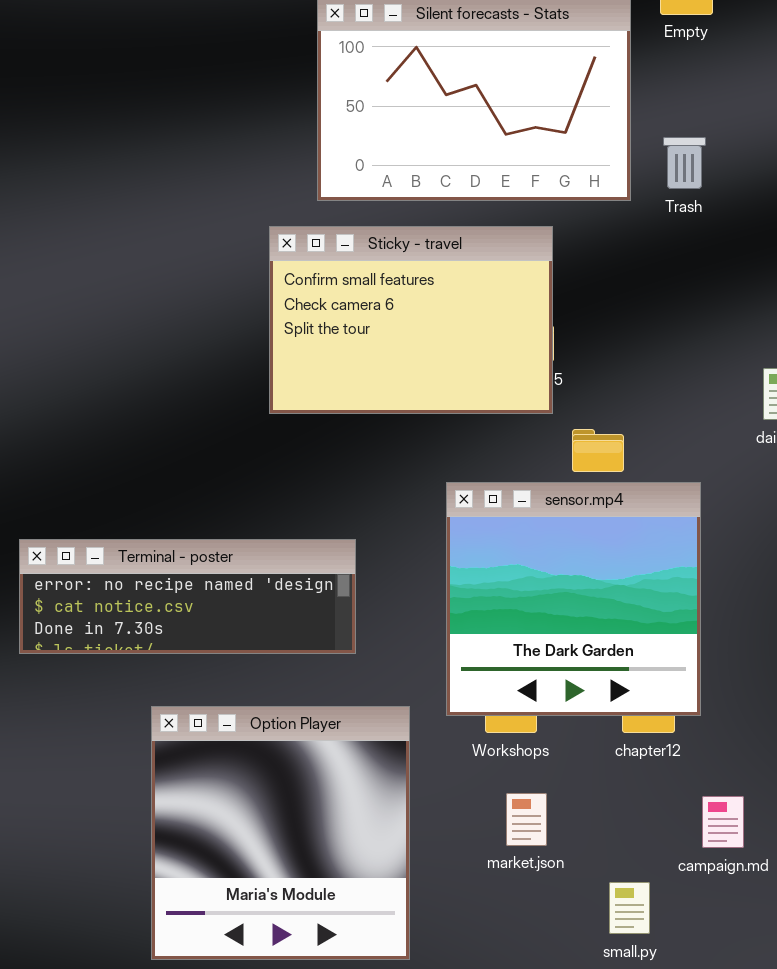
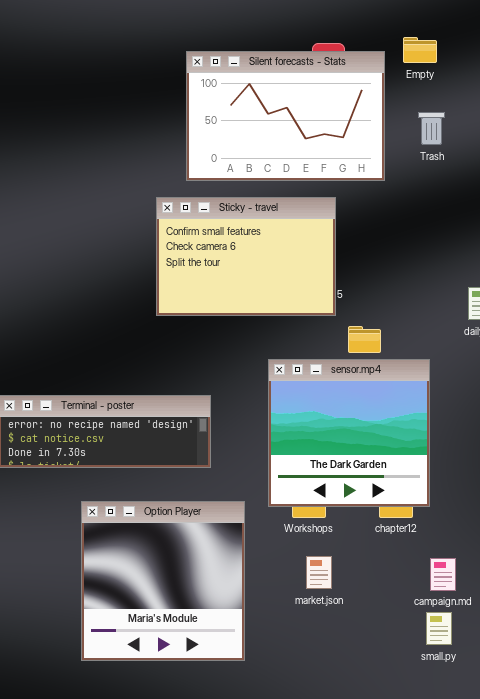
Trash: [663,137,706,189] -> [418,112,445,145], moved
small.py: [609,882,650,934] -> [426,612,452,645], moved

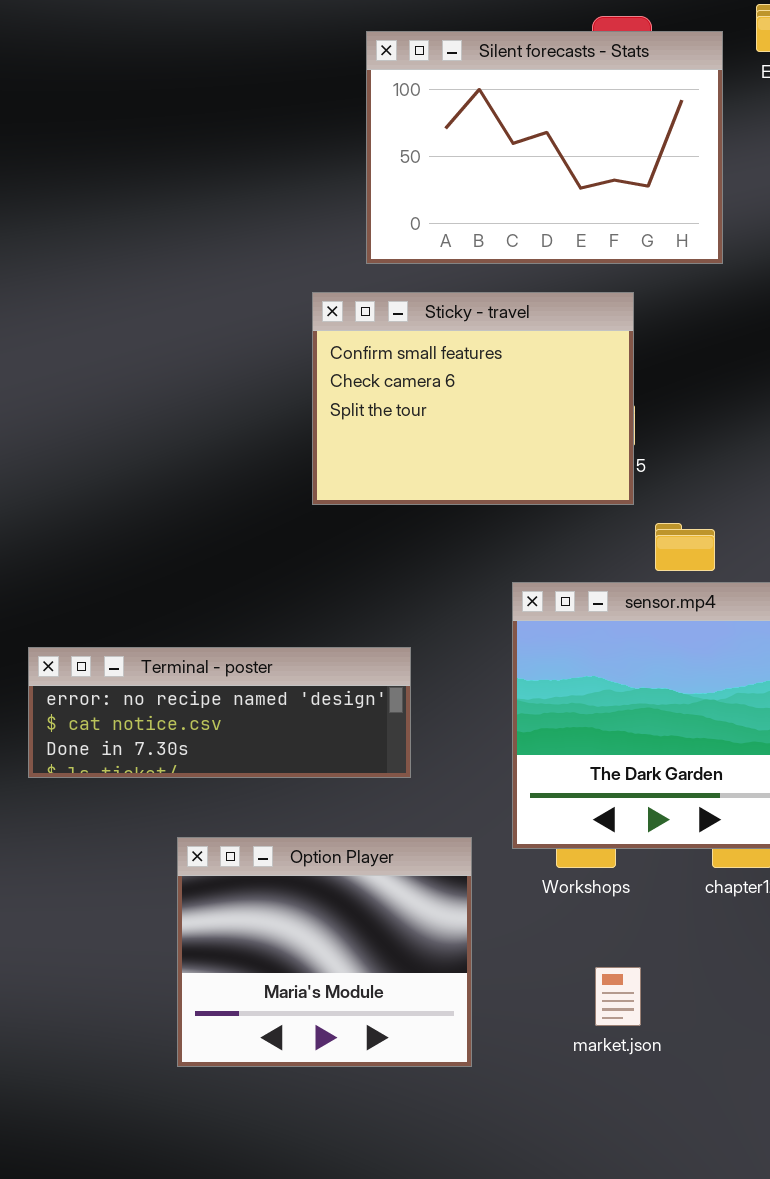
Option Player: [81,501,245,661] -> [177,837,472,1067], resized
market.json: [306,556,332,589] -> [595,967,641,1026], moved

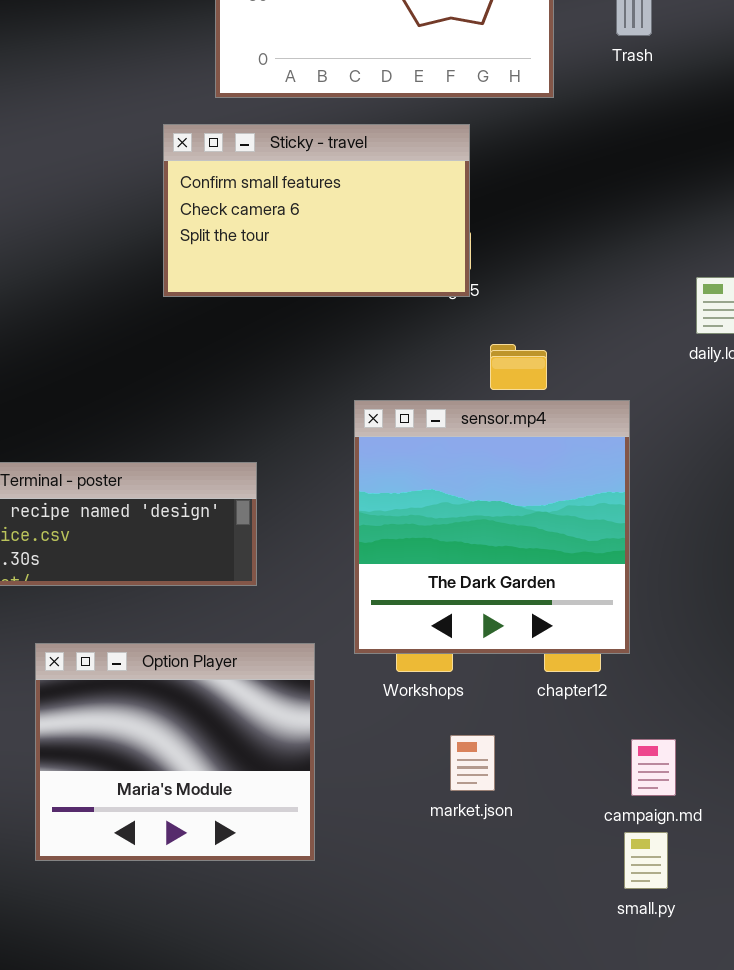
Sticky - travel: [312,292,634,505] -> [163,124,470,297], resized
market.json: [595,967,641,1026] -> [450,735,495,791], moved

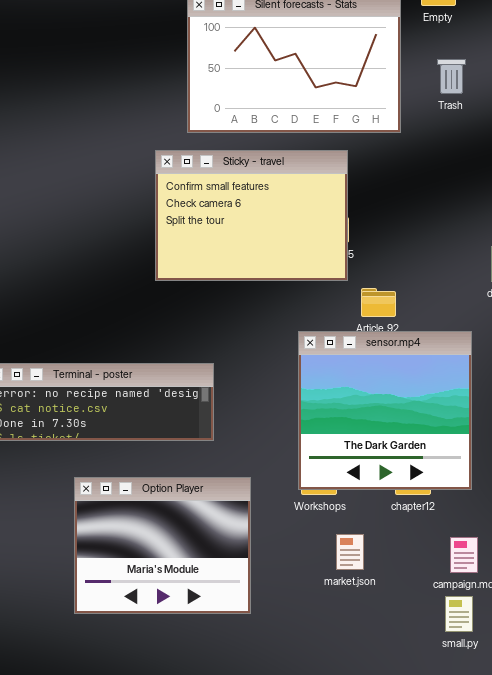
Sticky - travel: [163,124,470,297] -> [155,150,348,281], resized
sensor.mp4: [354,400,630,654] -> [298,331,472,490], moved

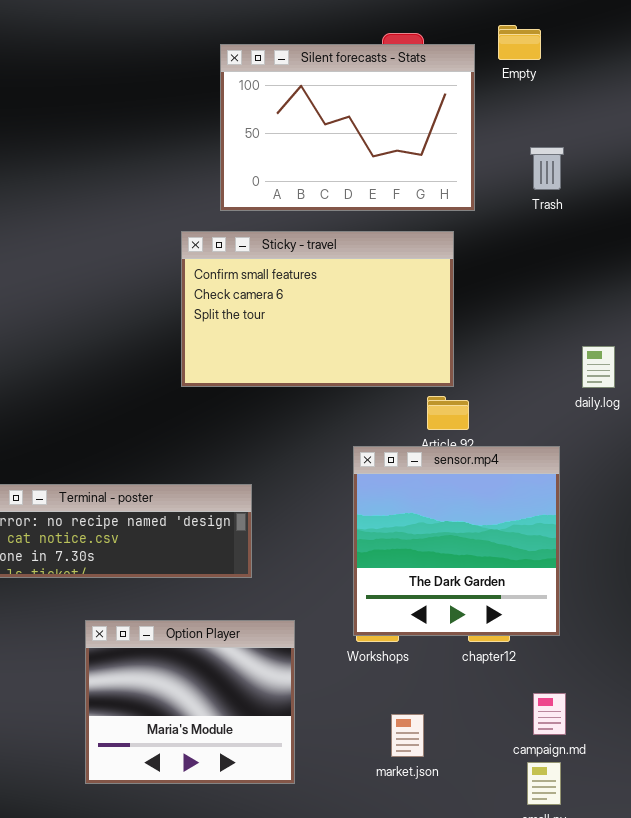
Trash: [437,59,466,94] -> [530,147,564,190], moved
Sticky - travel: [155,150,348,281] -> [181,231,454,387], resized
market.json: [336,534,364,570] -> [391,714,424,757], moved

